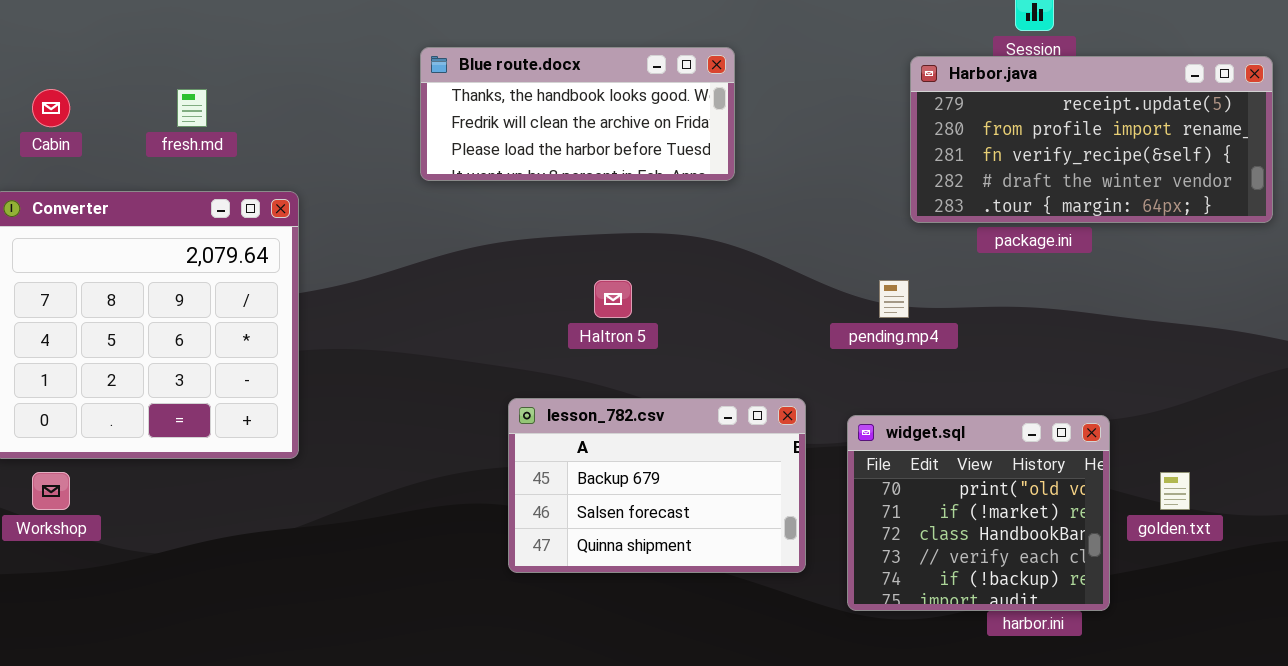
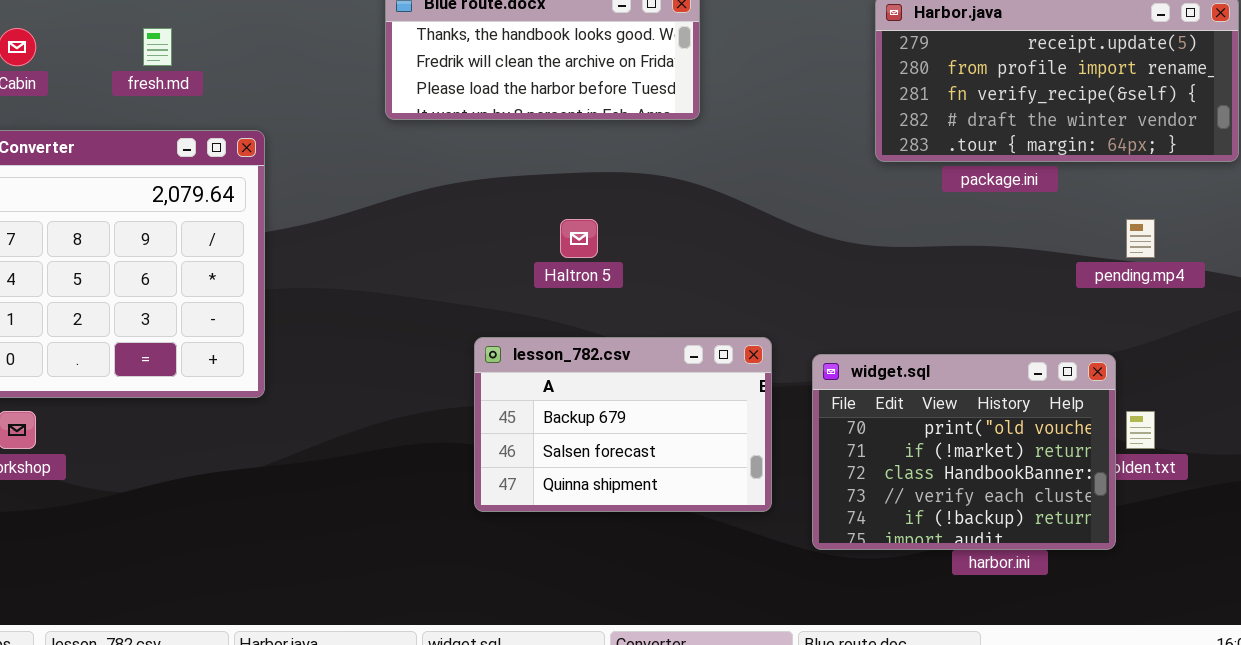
pending.mp4: [879,280,909,318] -> [1126,219,1155,258], moved
widget.sql: [847,415,1110,611] -> [812,354,1116,550], resized

